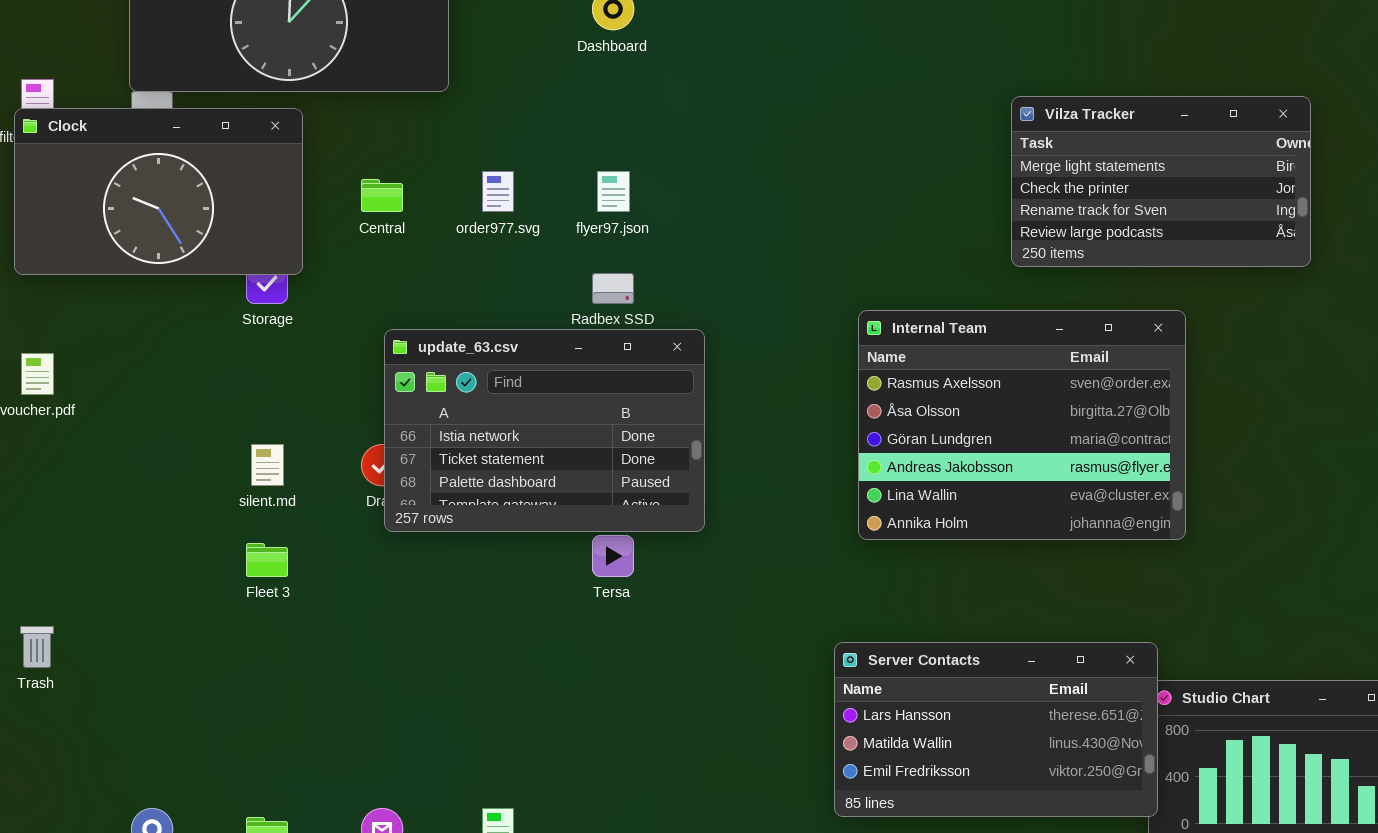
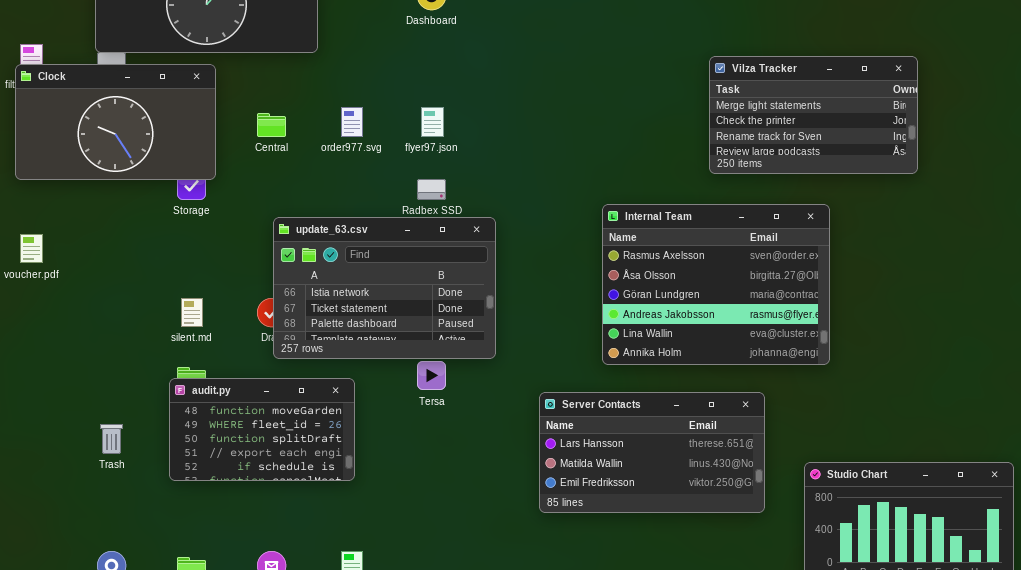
audit.py: none -> [169,378,355,481], opened
Trash: [20,626,54,668] -> [100,424,123,454], moved
Server Contacts: [834,642,1158,817] -> [539,392,765,513], moved

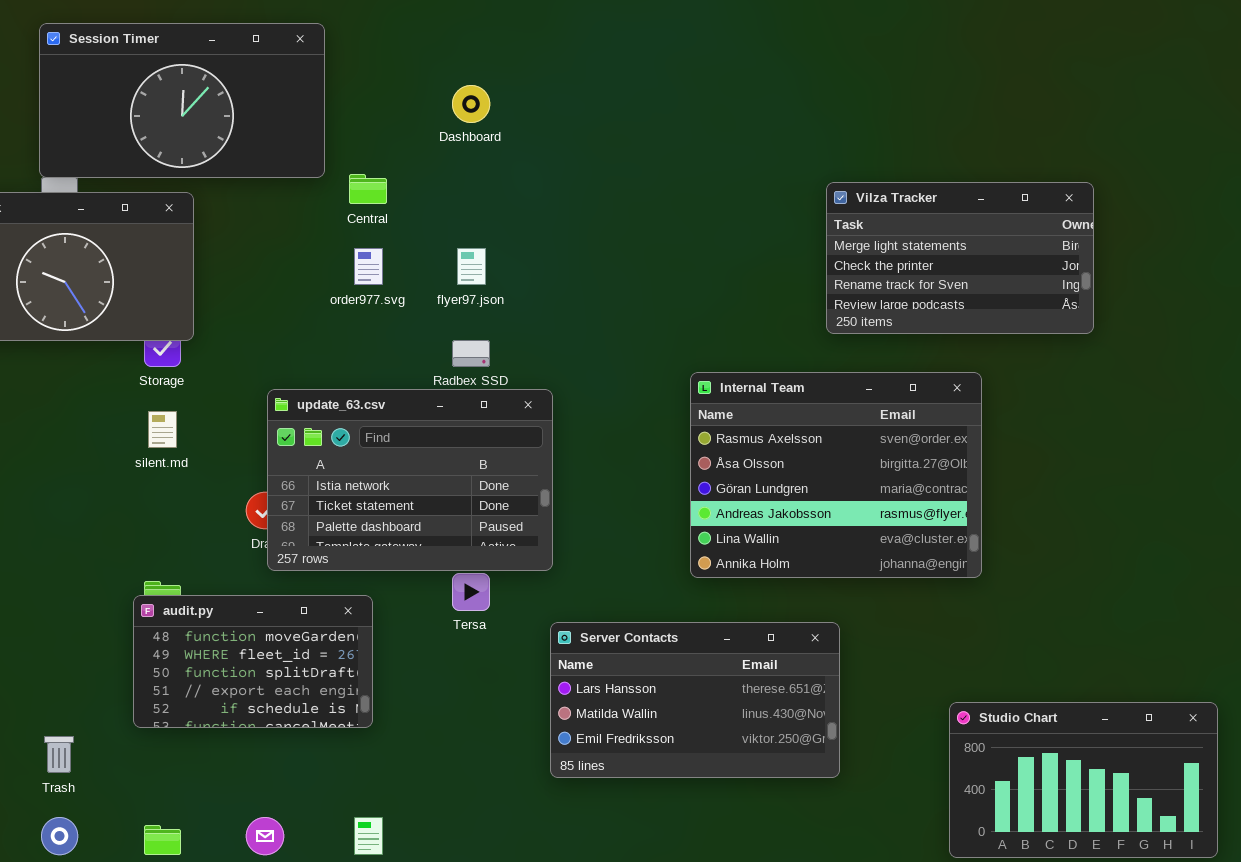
Central: [257,113,286,137] -> [349,174,387,204], moved
silent.md: [181,298,203,327] -> [148,411,177,448], moved
Server Contacts: [539,392,765,513] -> [550,622,840,778], moved
Trash: [100,424,123,454] -> [44,736,74,773], moved

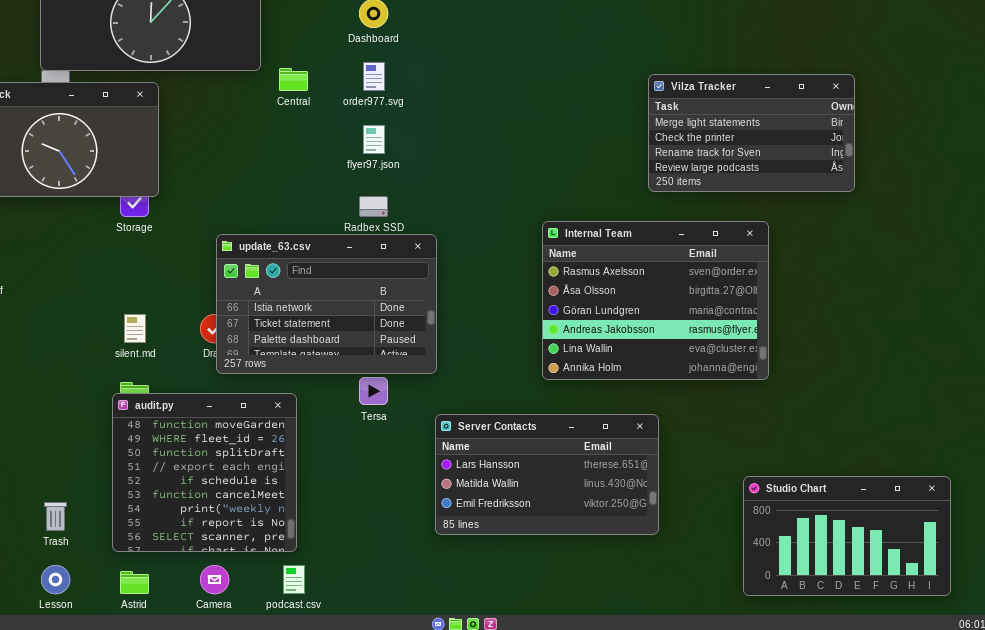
order977.svg: [354,248,383,285] -> [363,62,385,91], moved
silent.md: [148,411,177,448] -> [124,314,146,343], moved
audit.py: [133,595,373,728] -> [112,393,297,552], resized

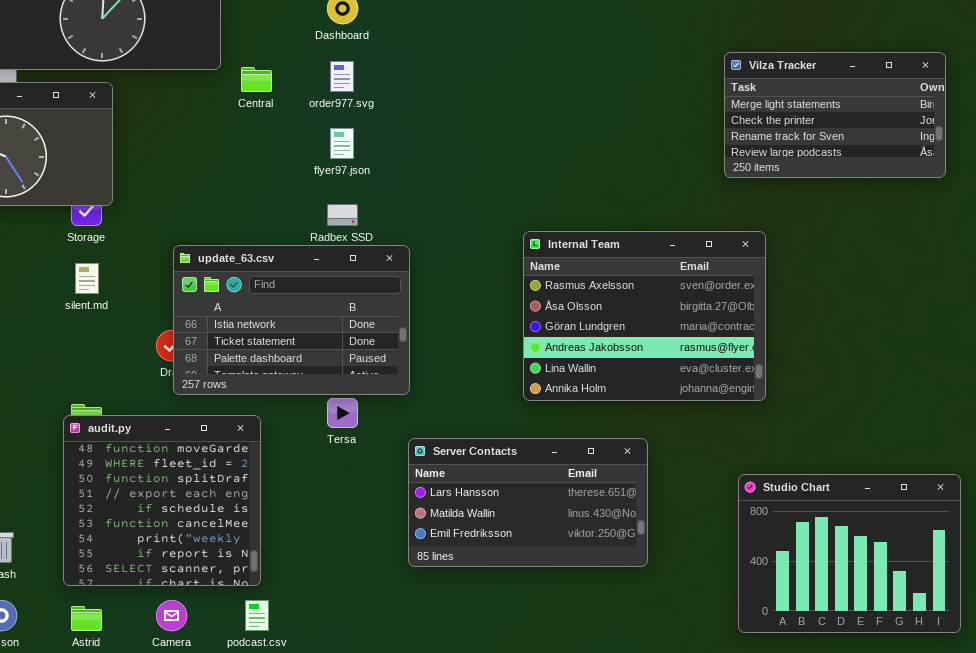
Vilza Tracker: [648,74,855,192] -> [724,52,946,178], moved
silent.md: [124,314,146,343] -> [75,263,99,294], moved
Studio Chart: [743,476,951,596] -> [738,474,961,633], resized

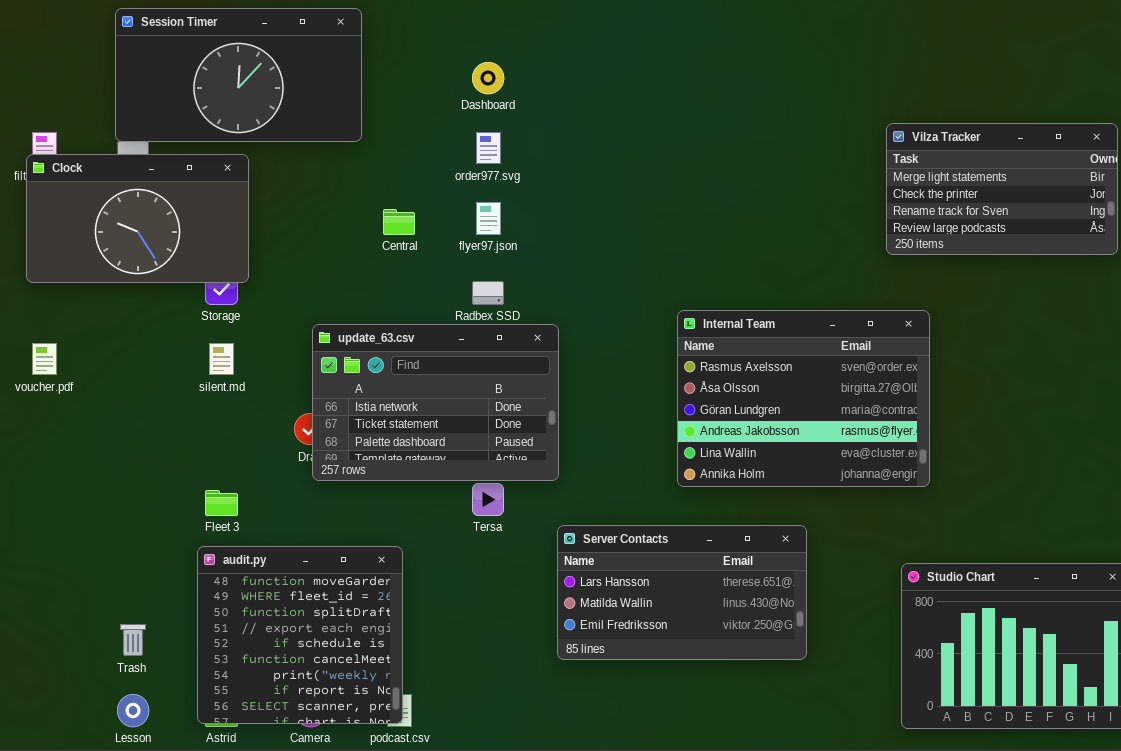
Central: [241,67,272,92] -> [383,209,415,235], moved
audit.py: [63,415,261,586] -> [197,546,403,724], moved

